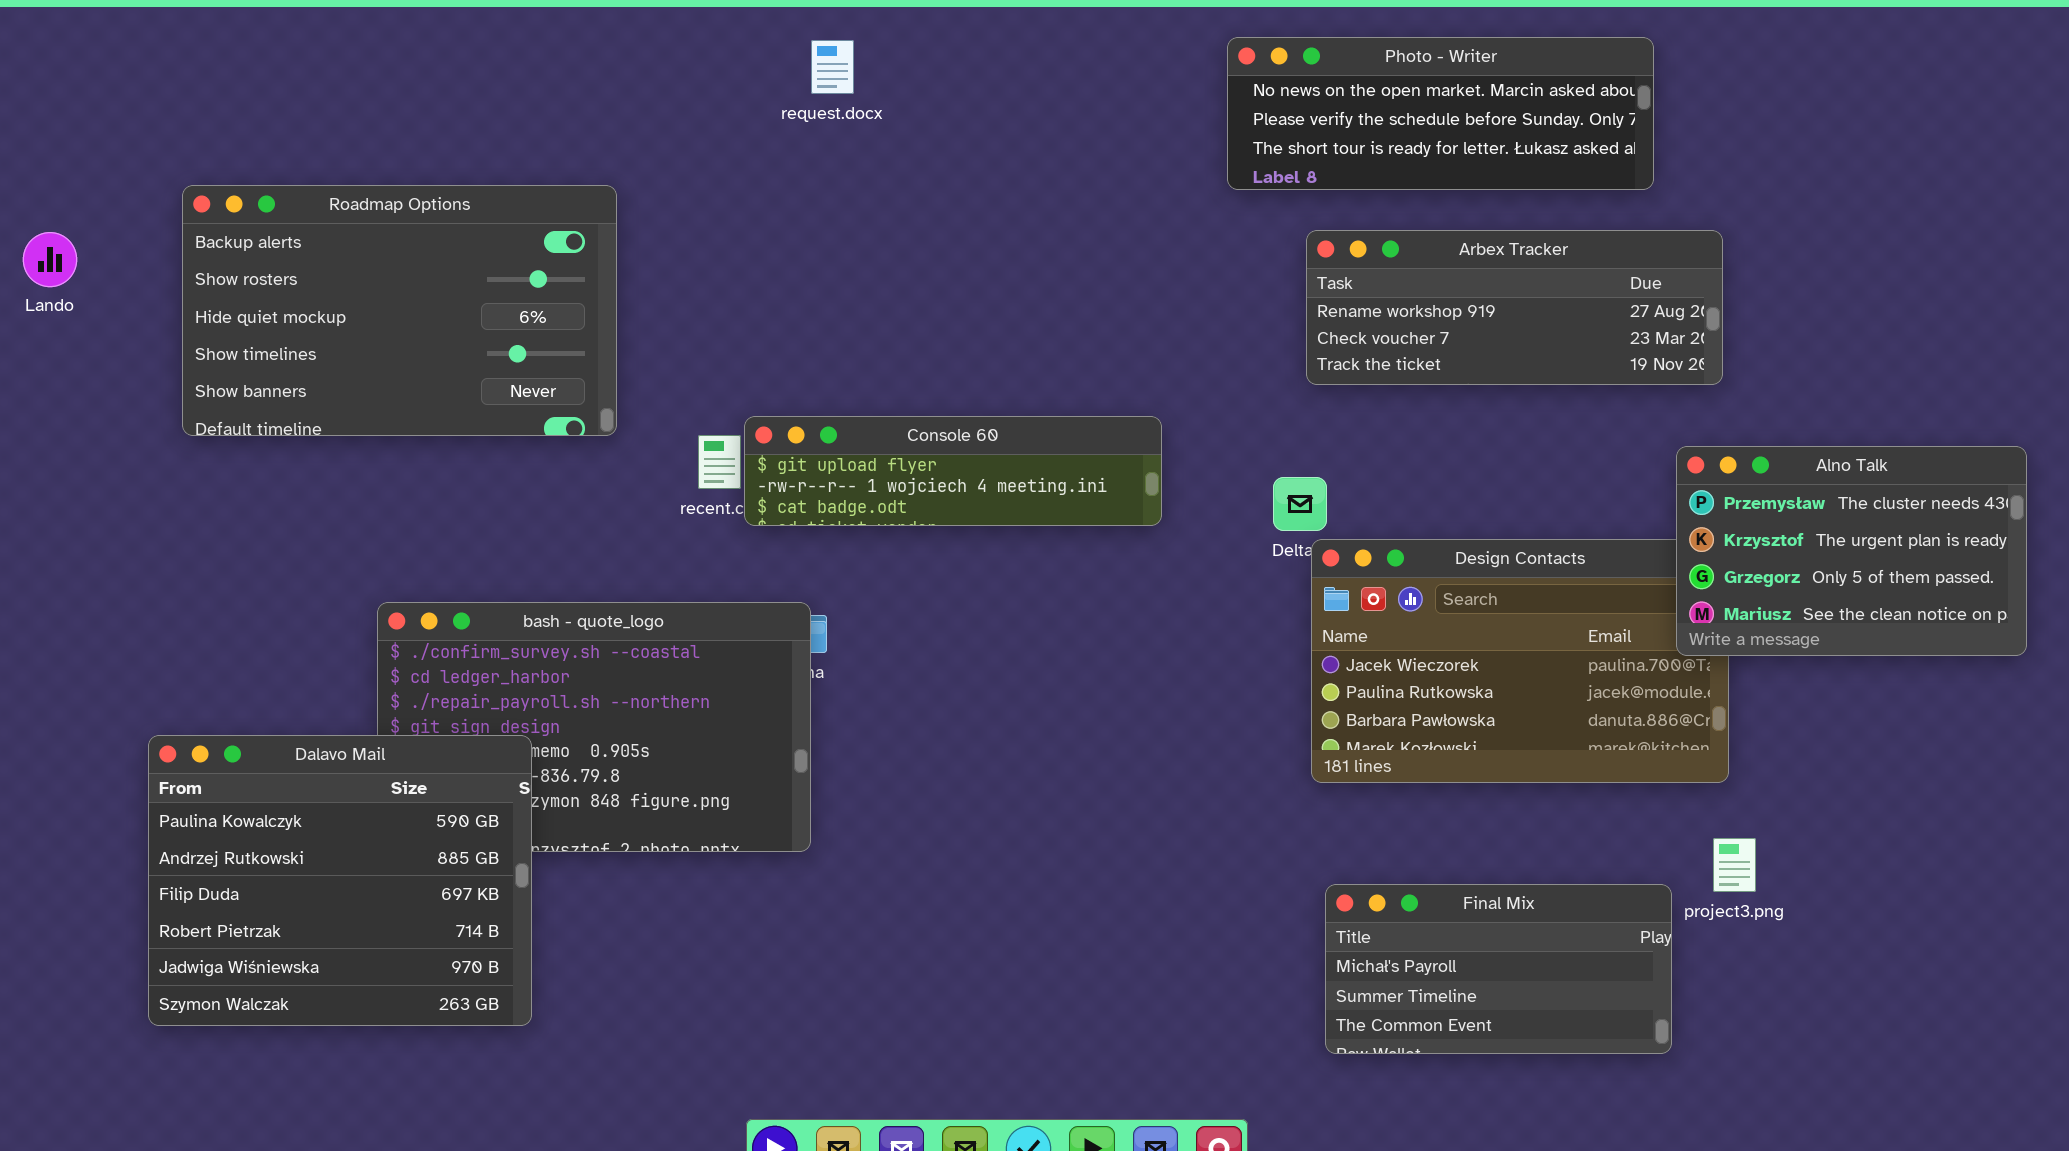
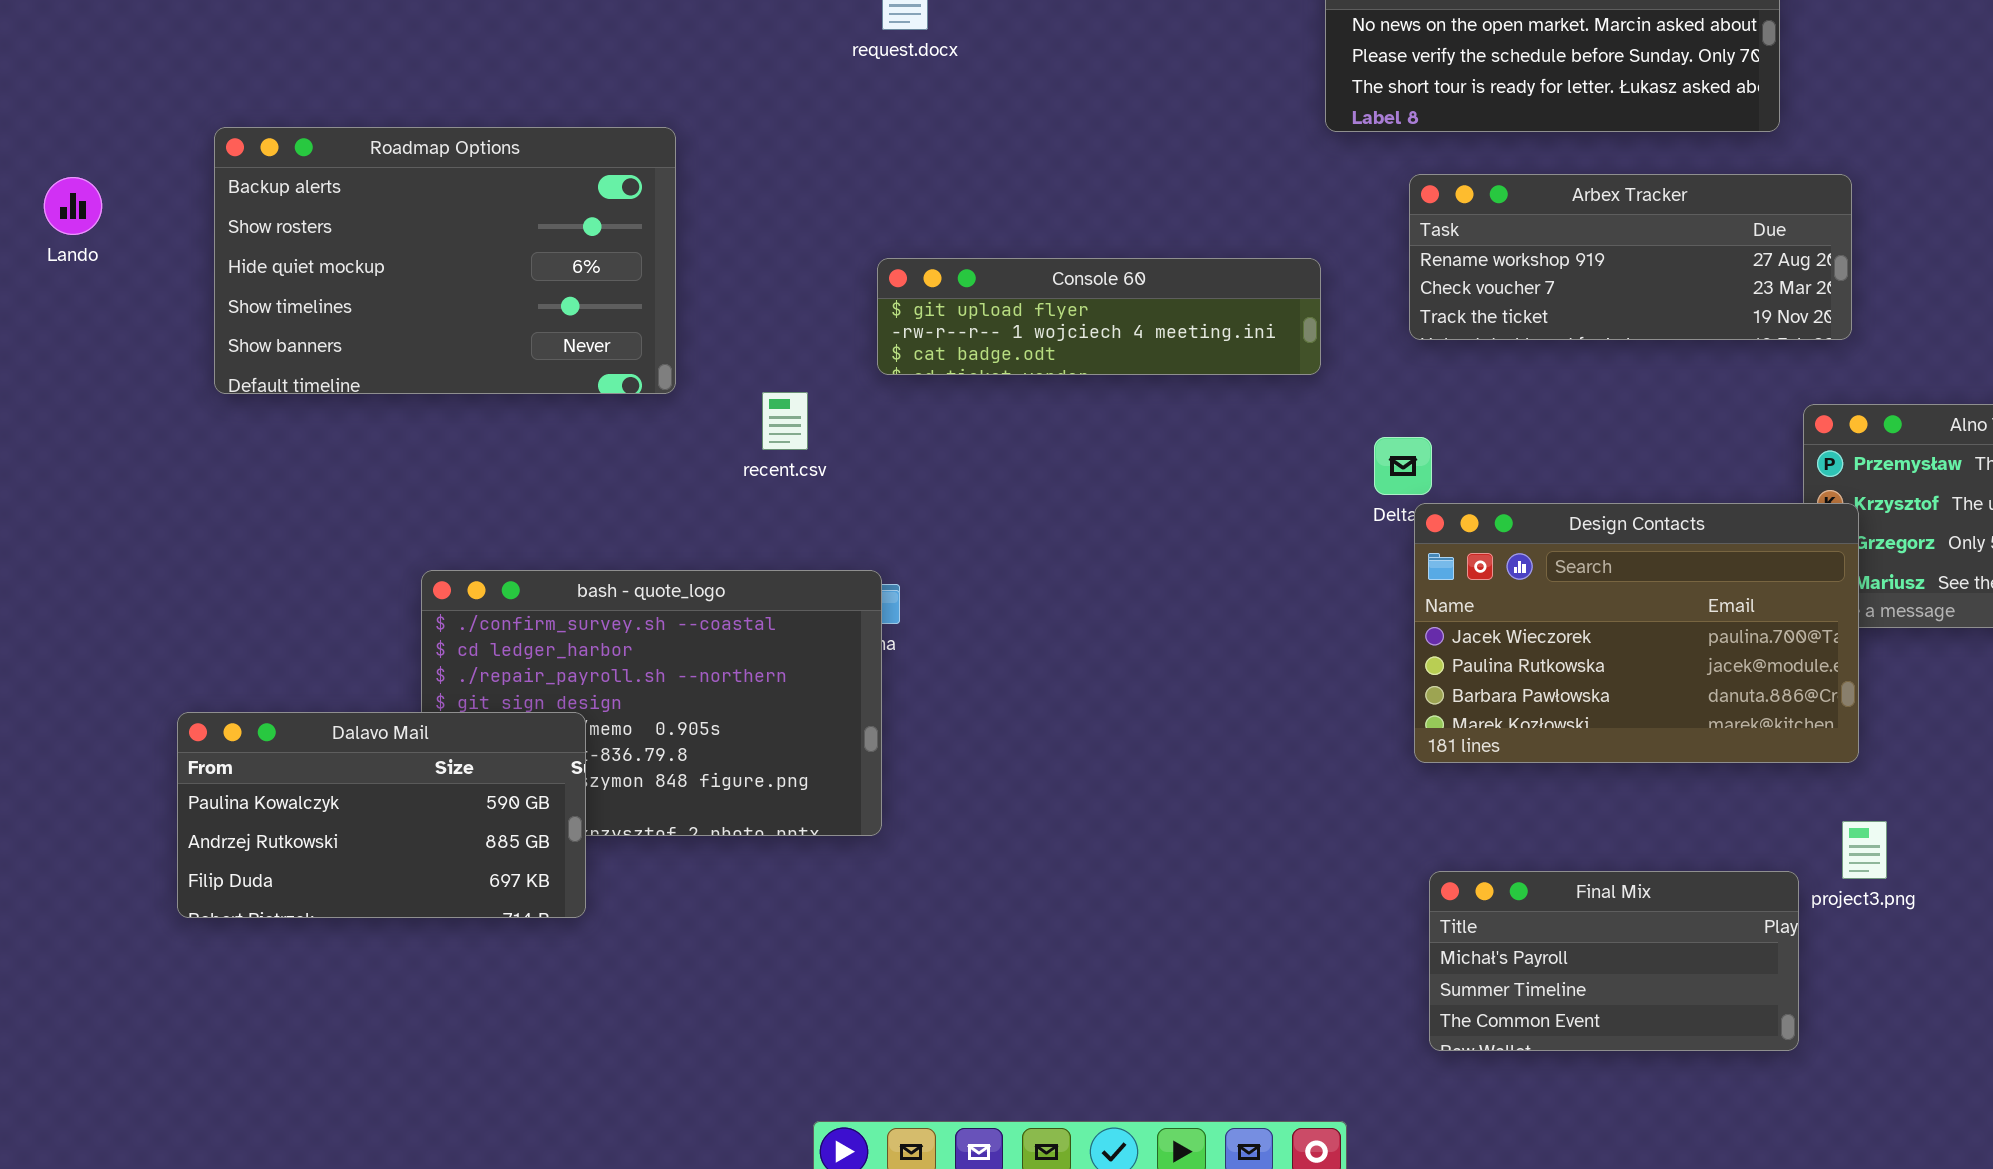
Console 60: [744,416,1162,526] -> [877,258,1321,375], moved
Design Contacts: [1311,539,1729,783] -> [1414,503,1859,763], raised
Dalavo Mail: [148,735,532,1026] -> [177,712,586,918], resized

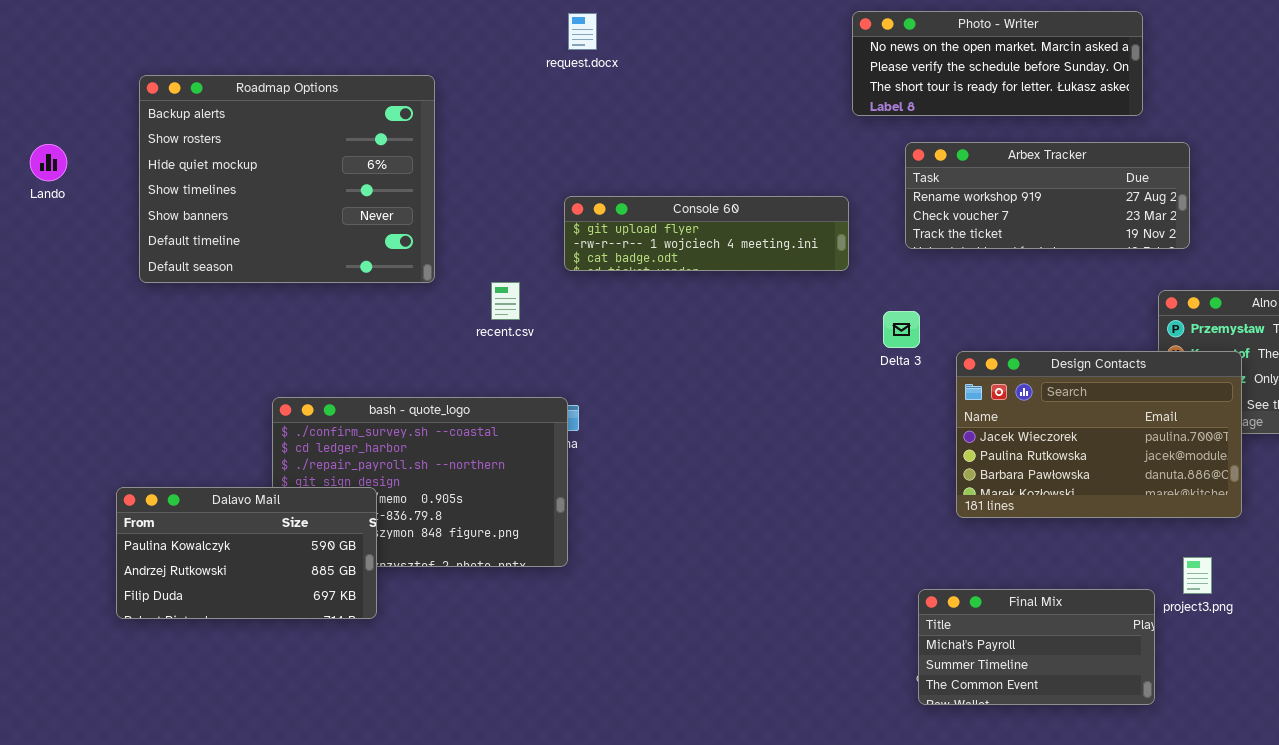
Roadmap Options: [214,127,676,394] -> [139,75,435,283], resized
Design Contacts: [1414,503,1859,763] -> [956,351,1242,518], moved

